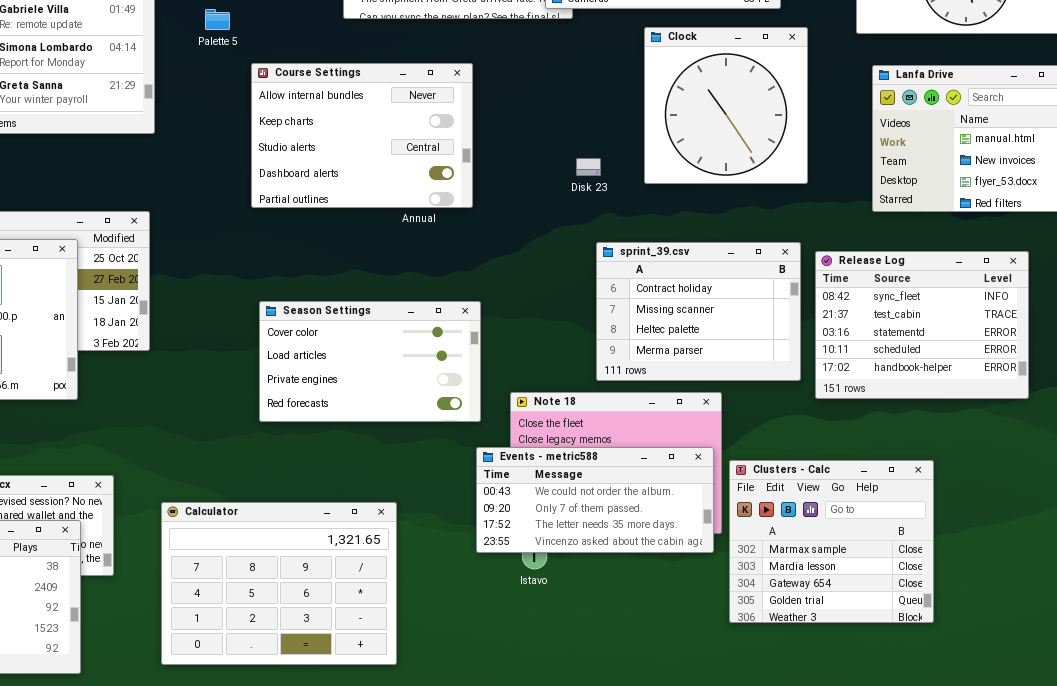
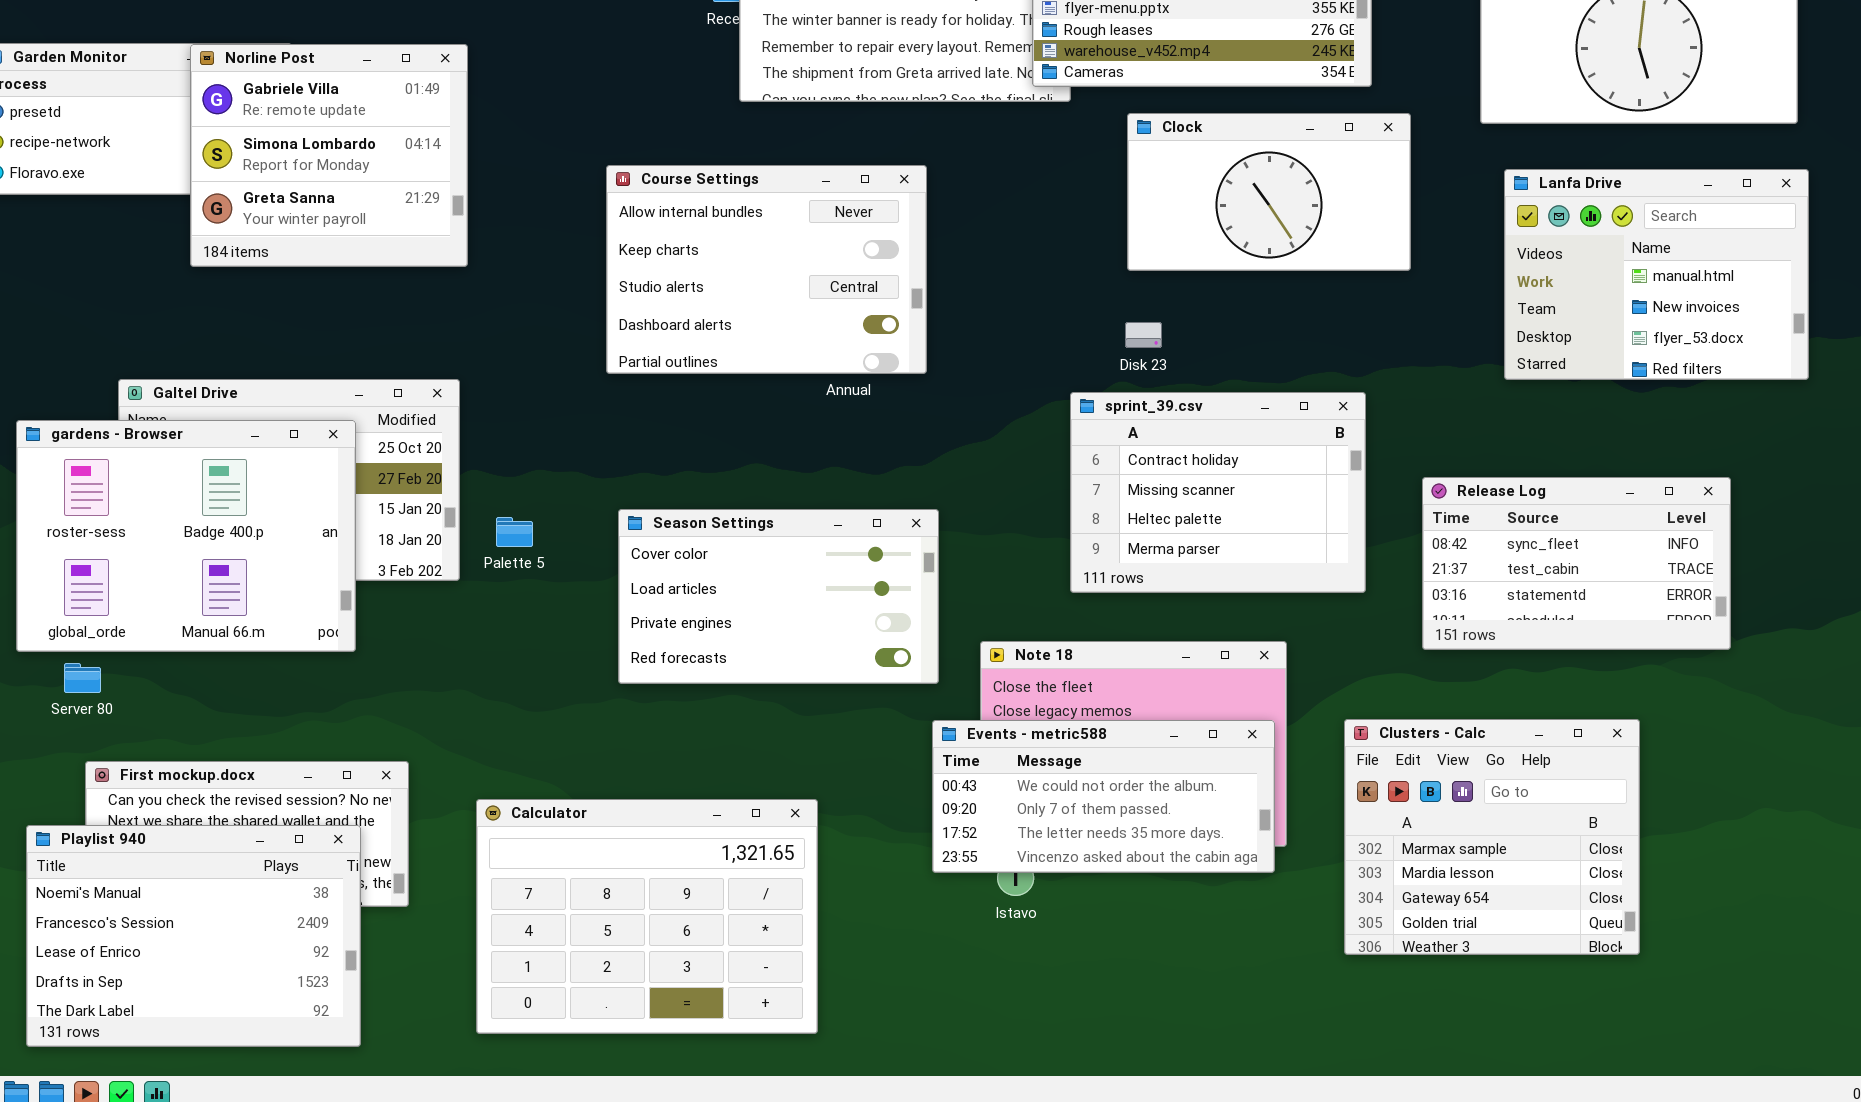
Palette 5: [205,9,230,30] -> [496,517,533,547], moved
Clock: [644,27,808,184] -> [1127,113,1411,271], resized
Disk 23: [576,158,601,176] -> [1125,322,1162,348], moved
sprint_39.csv: [596,242,801,381] -> [1070,392,1366,593], moved
Release Log: [815,251,1029,399] -> [1422,477,1731,650], resized
Clusters - Calc: [729,460,934,623] -> [1344,719,1640,955], moved

